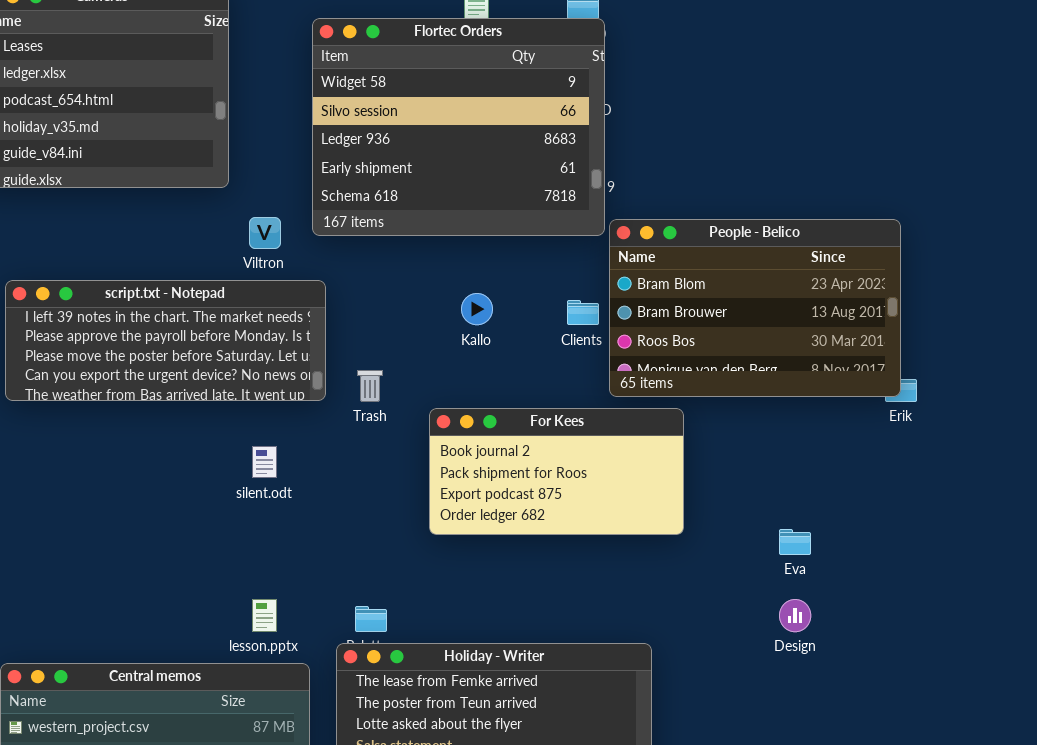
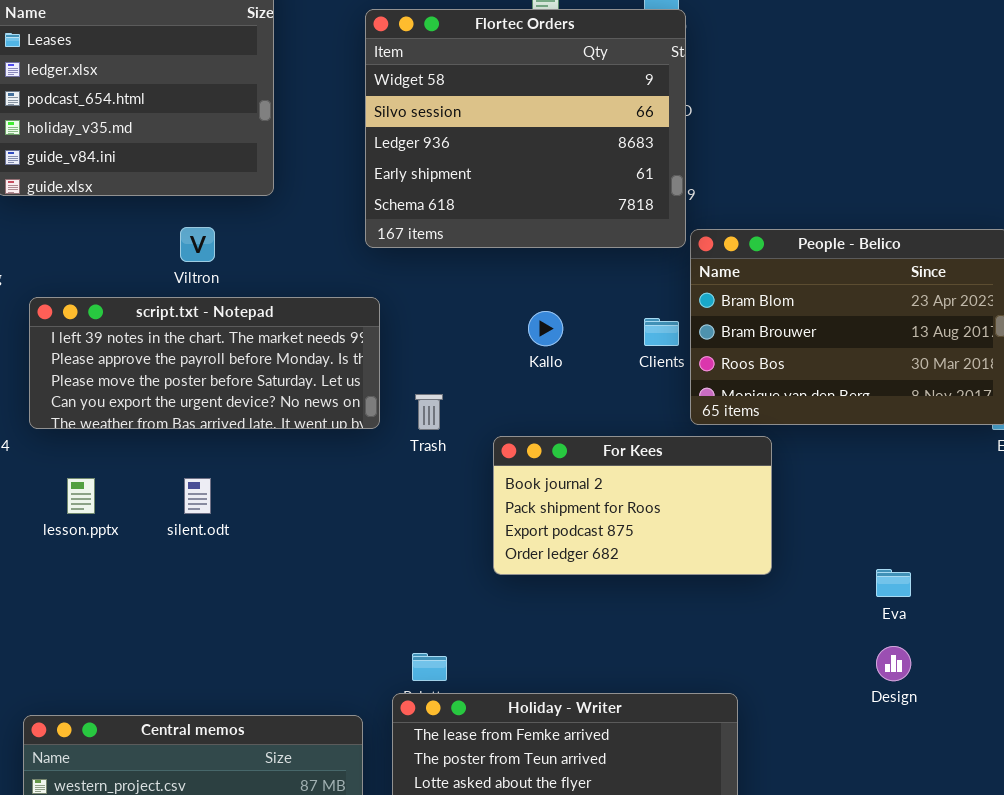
Viltron: [249,217,281,249] -> [180,227,215,262], moved
silent.odt: [252,446,277,478] -> [184,478,211,514], moved
lesson.pptx: [252,599,277,632] -> [67,478,95,514], moved

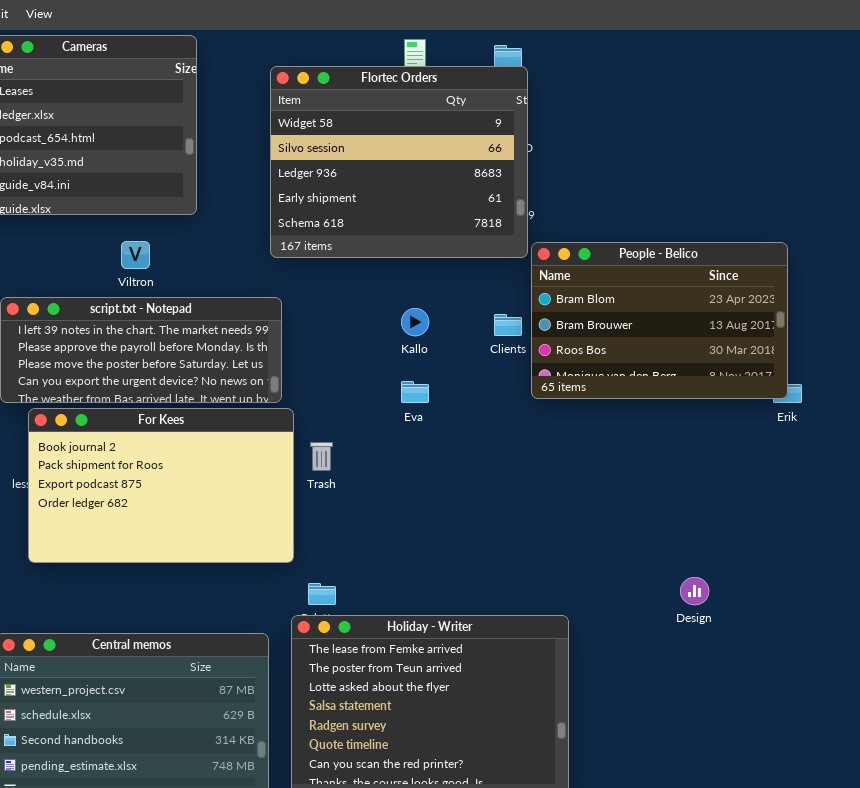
Trash: [415,394,443,430] -> [310,442,333,471], moved
For Kees: [493,436,772,575] -> [28,408,294,563], moved, resized
Eva: [876,569,911,597] -> [401,381,429,403], moved

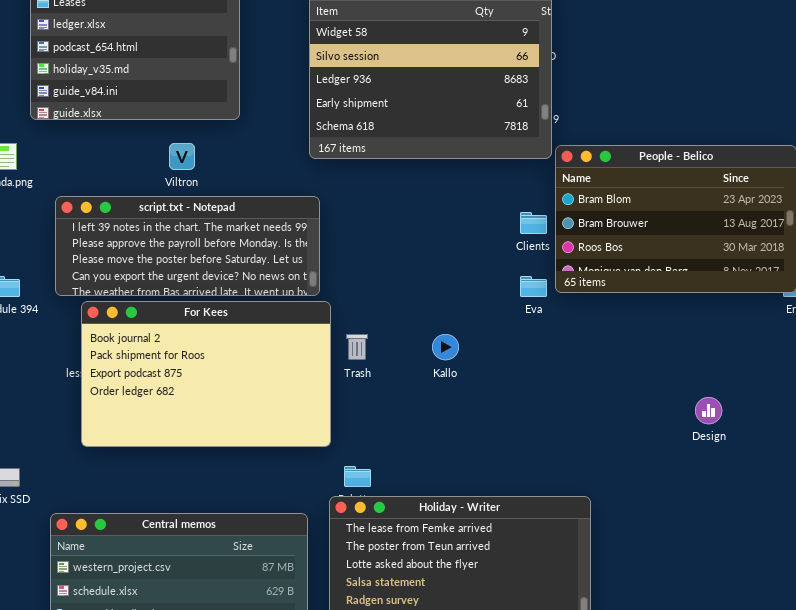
Kallo: [401,308,429,336] -> [432,334,459,360], moved
Eva: [401,381,429,403] -> [520,276,547,297], moved
Design: [680,577,709,605] -> [695,397,722,424], moved

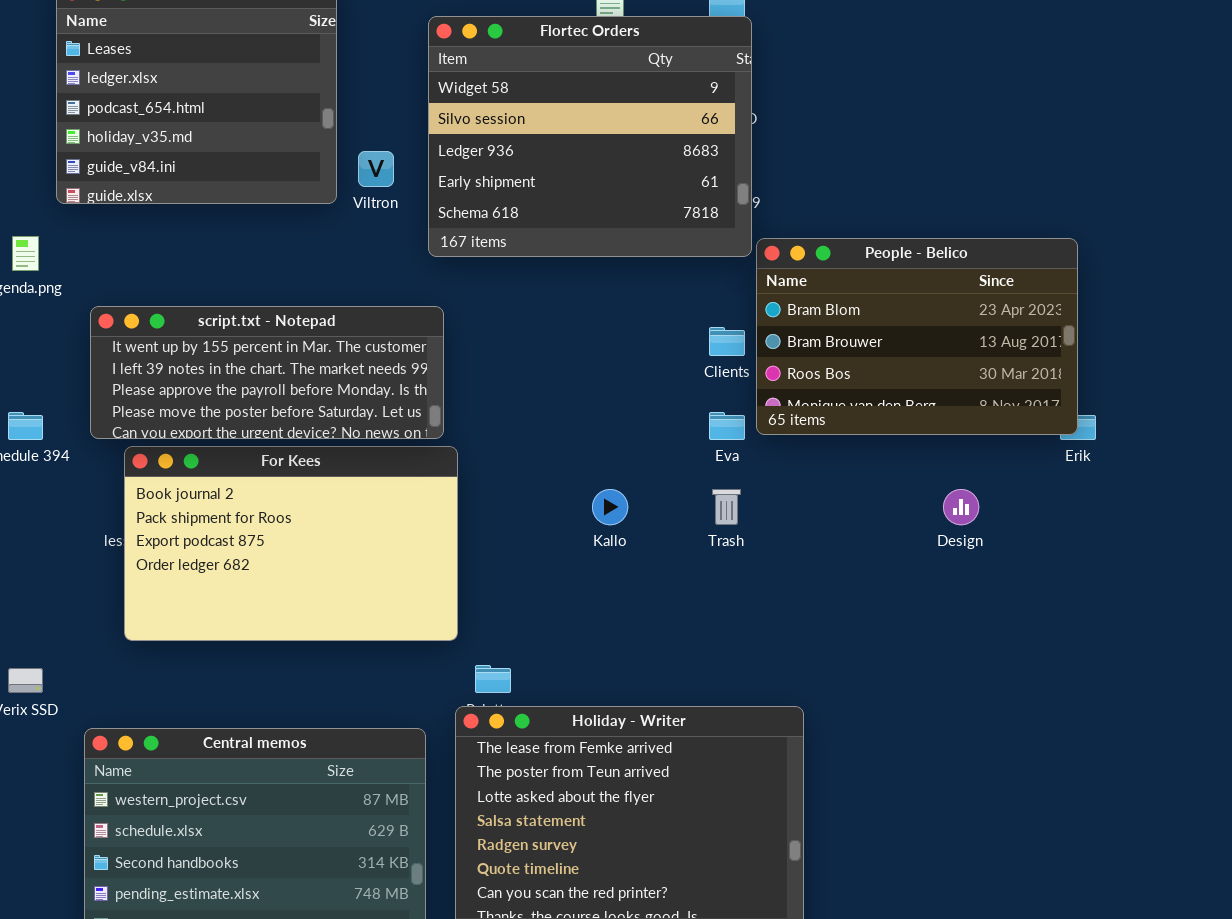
Viltron: [169,143,195,170] -> [358,151,394,187], moved
script.txt - Notepad: [55,196,320,296] -> [90,306,444,439], scrolled up 1 row
Trash: [346,334,368,360] -> [712,489,741,525], moved
Design: [695,397,722,424] -> [943,489,979,525], moved

